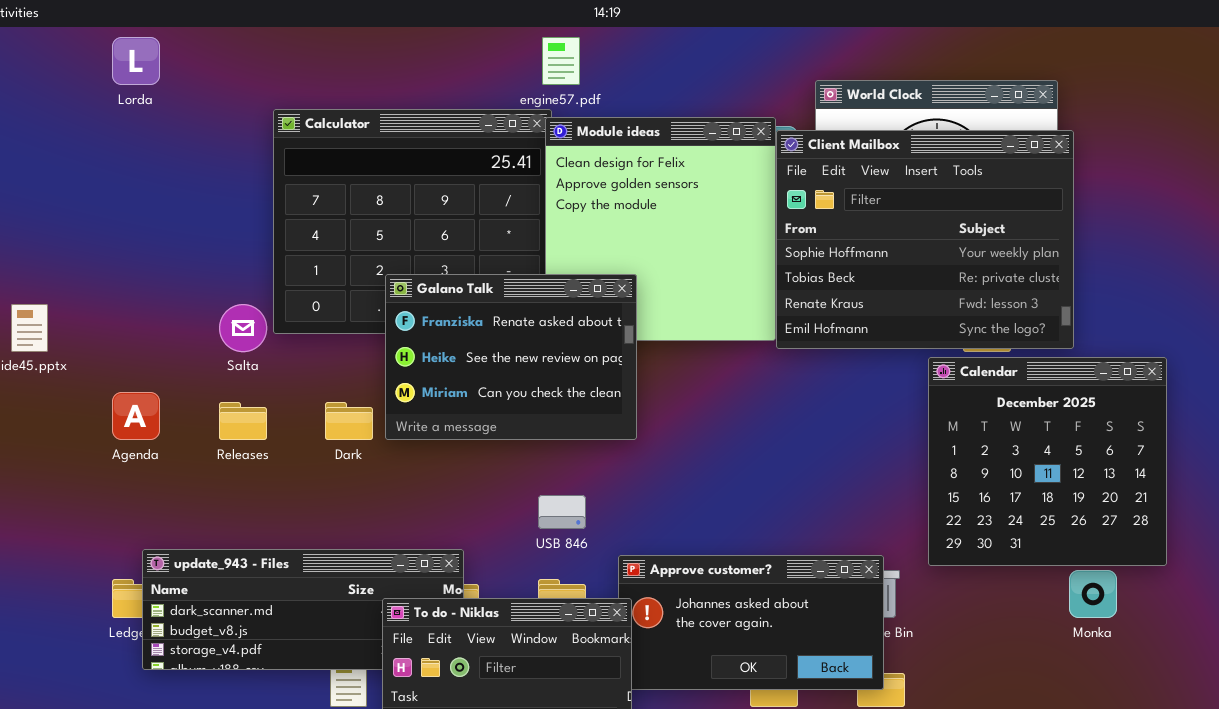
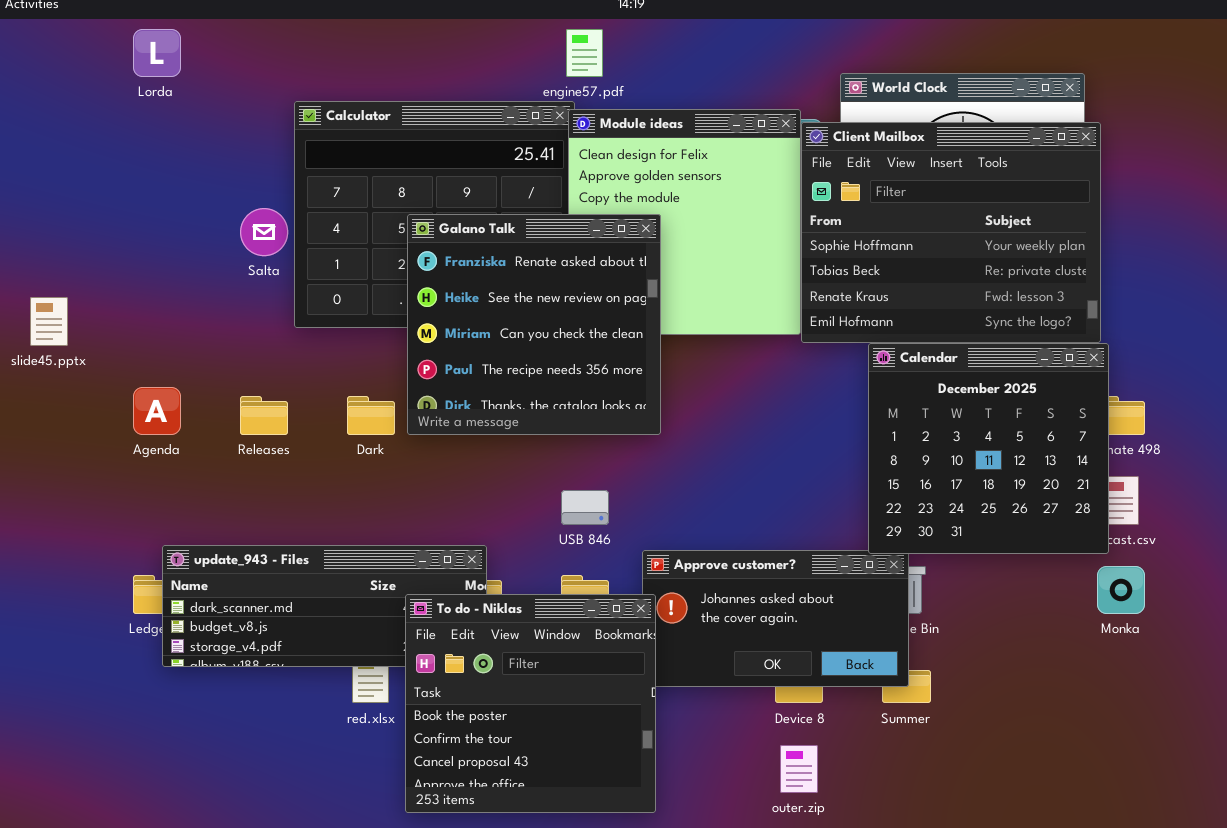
Galano Talk: [385,274,637,440] -> [407,214,661,435], resized
Salta: [219,304,267,352] -> [240,208,288,256], moved
Calendar: [928,357,1167,566] -> [868,343,1109,554], moved

